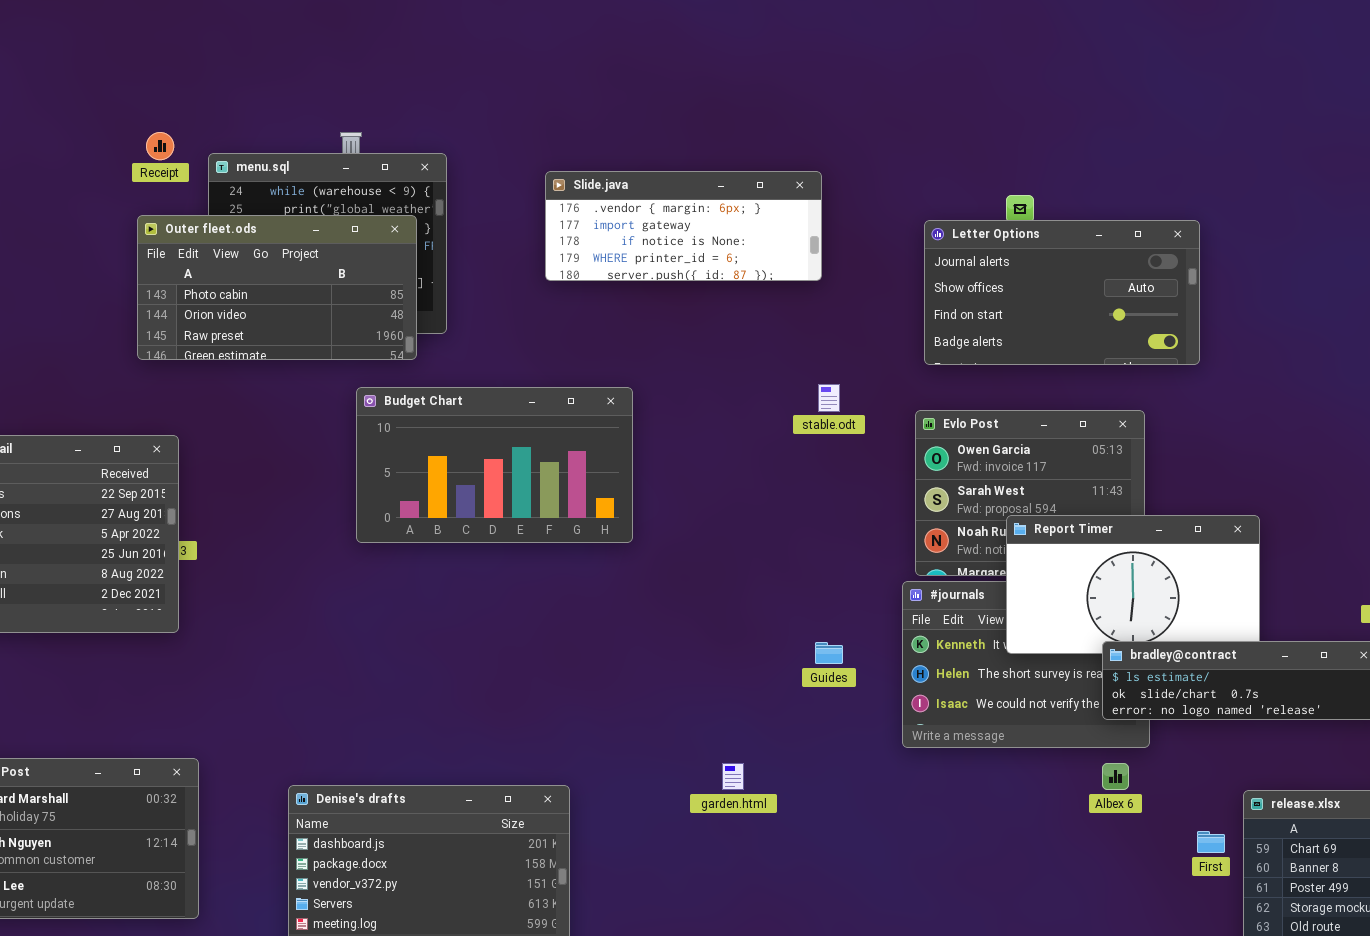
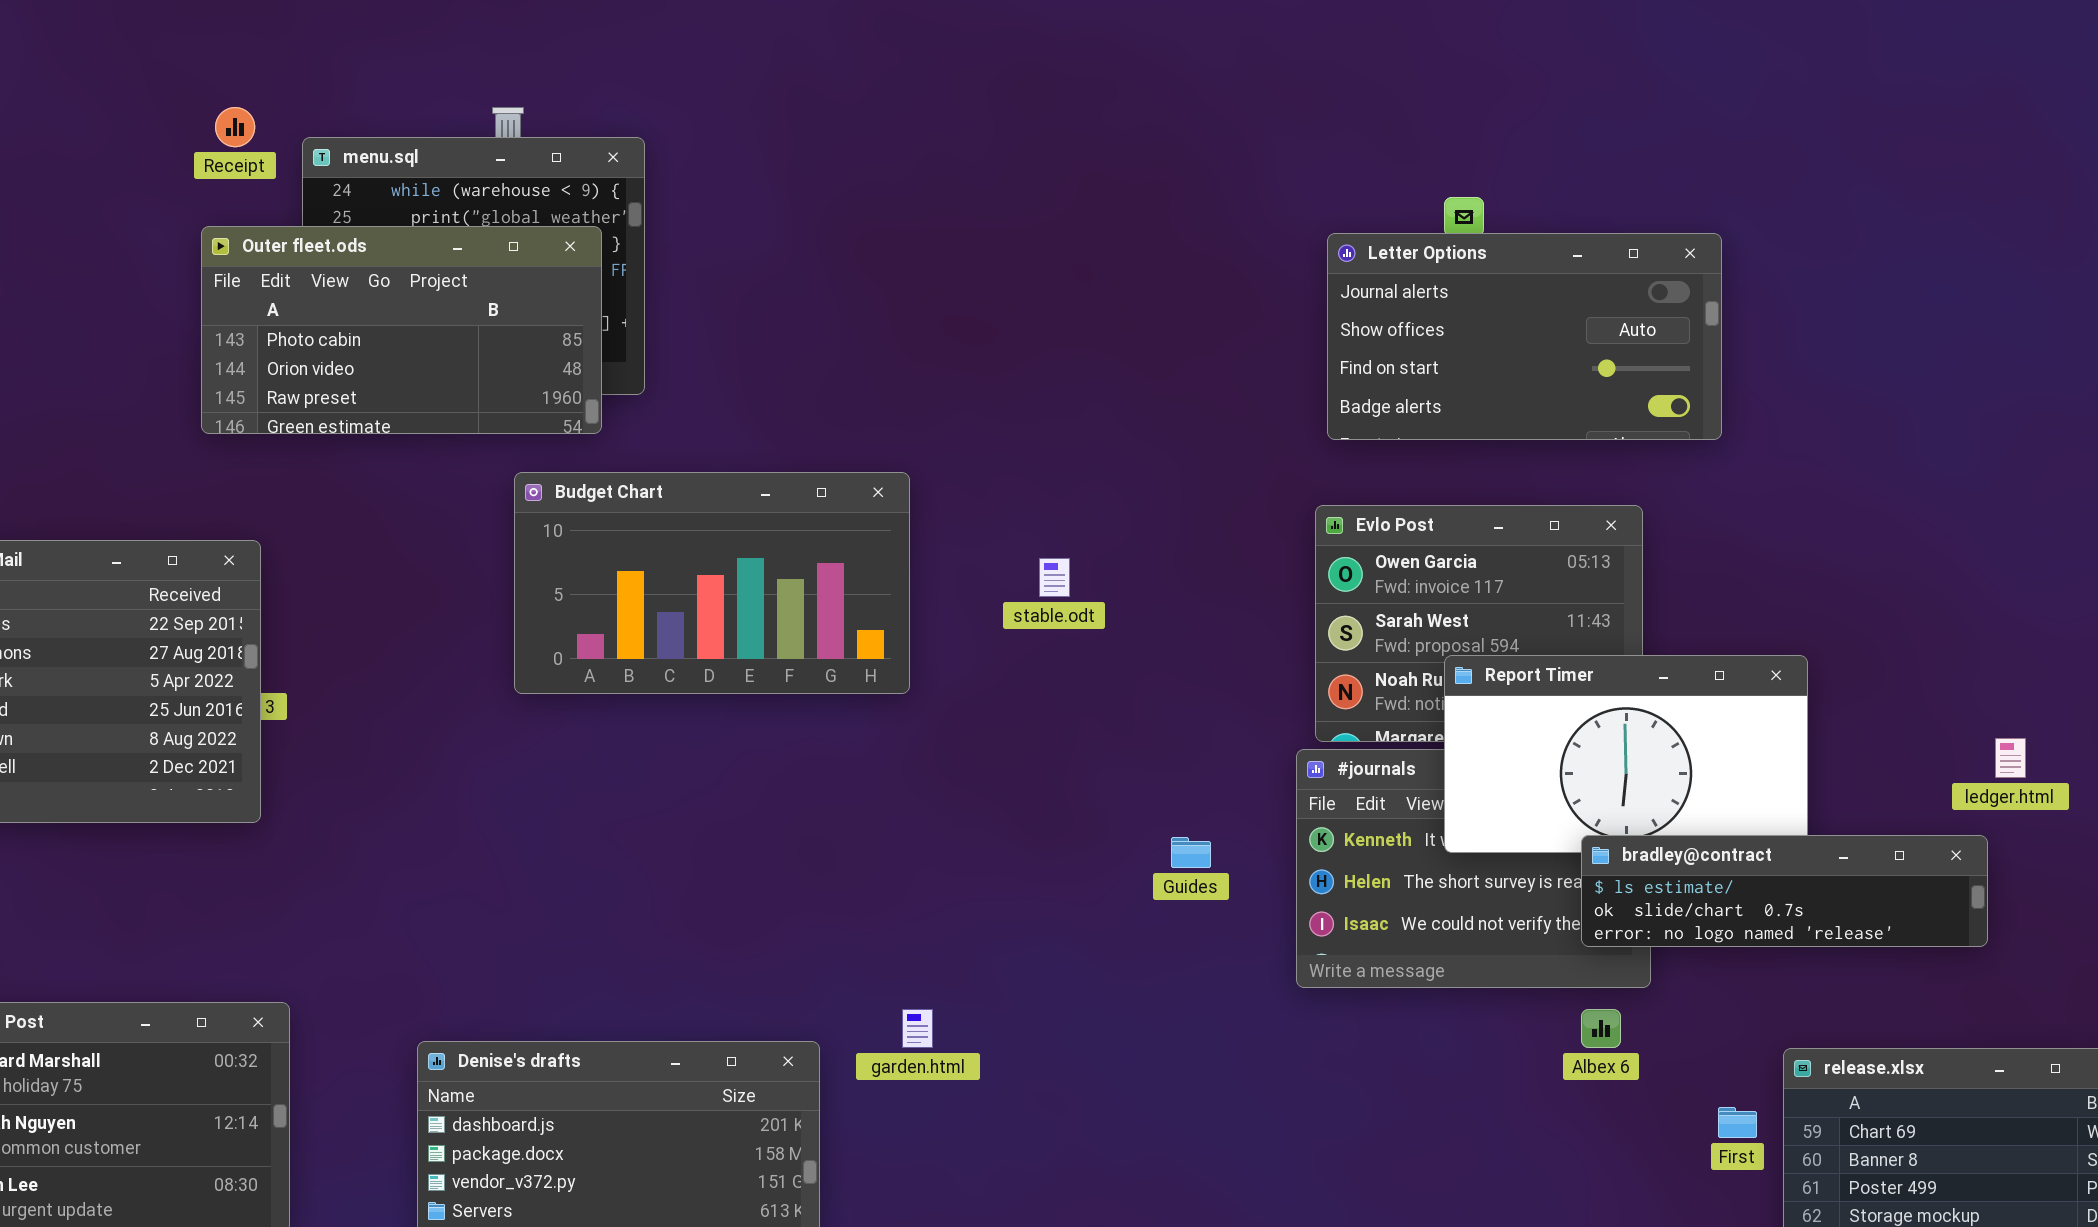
Slide.java: [545,171,822,281] -> none, closed
stable.odt: [818,384,840,412] -> [1039,558,1070,597], moved
garden.html: [722,763,744,790] -> [902,1009,933,1048], moved

